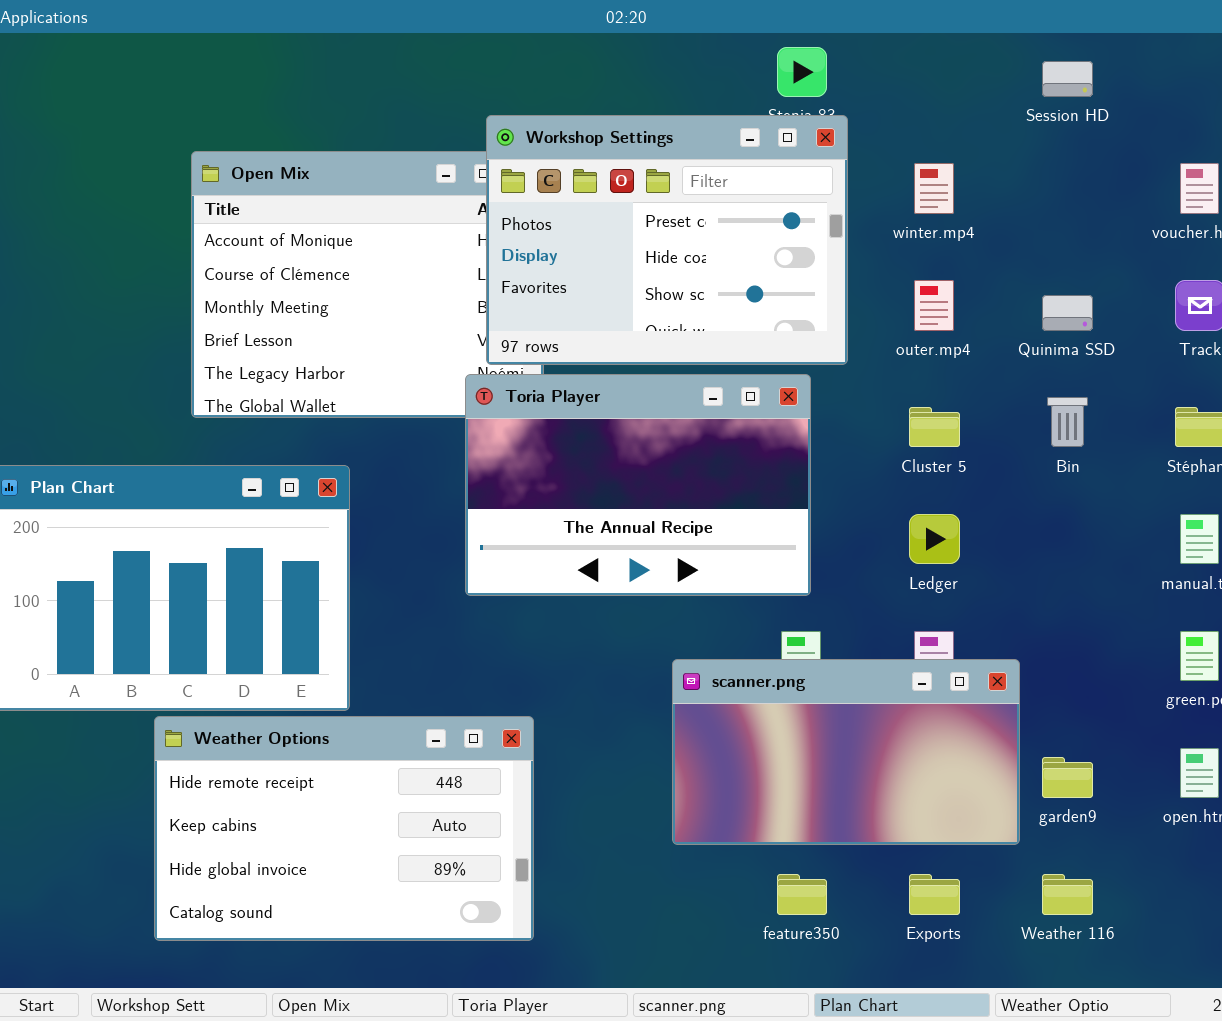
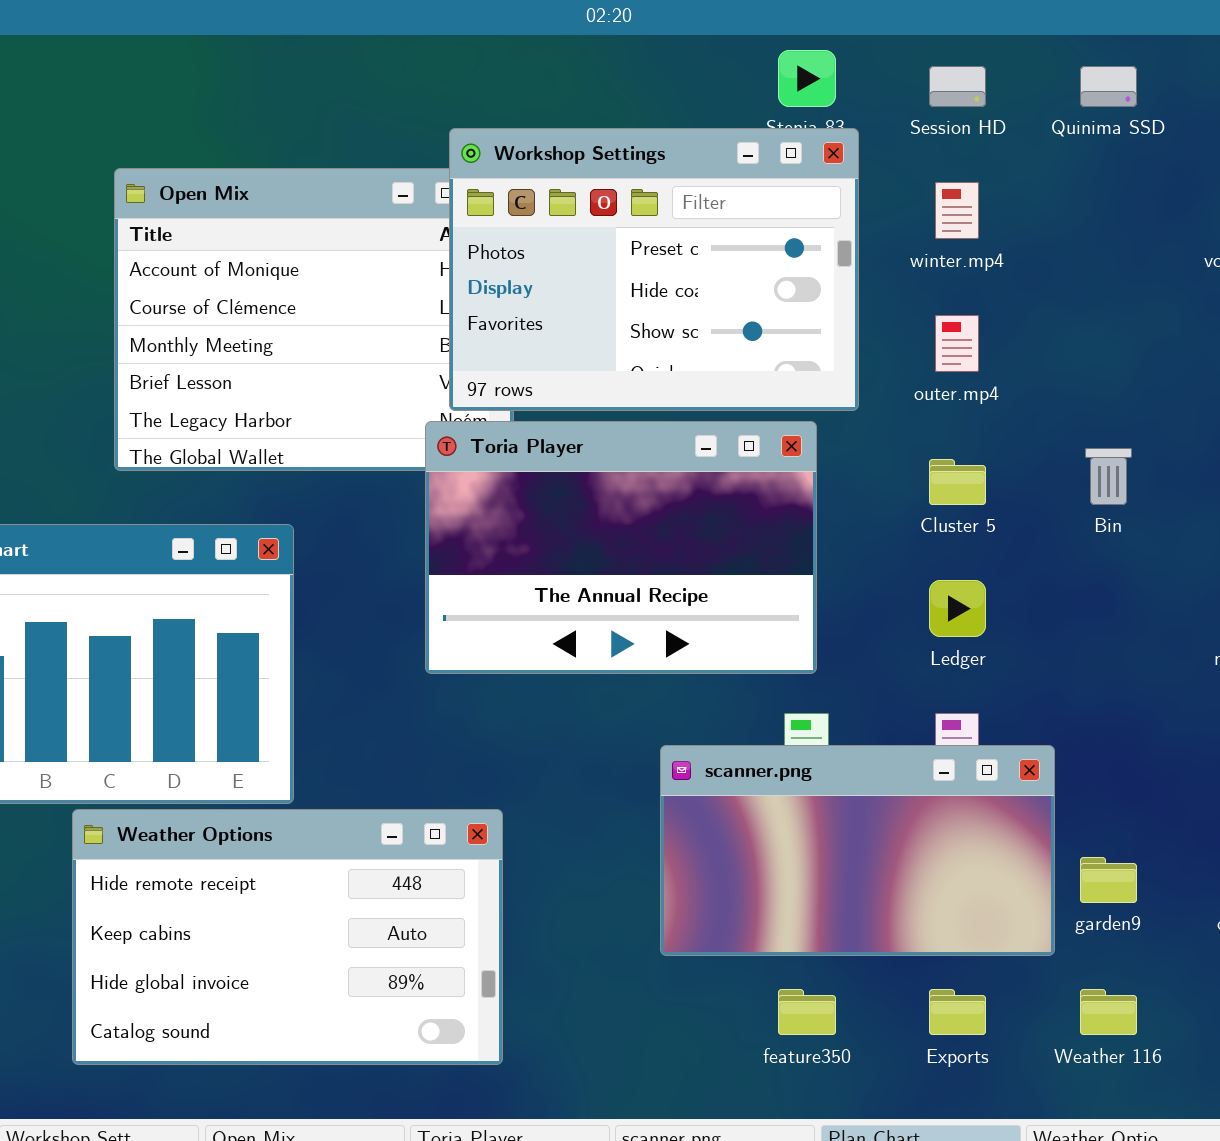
Session HD: [1042,61,1093,97] -> [929,66,986,107], moved
Quinima SSD: [1042,295,1093,331] -> [1080,66,1137,107], moved

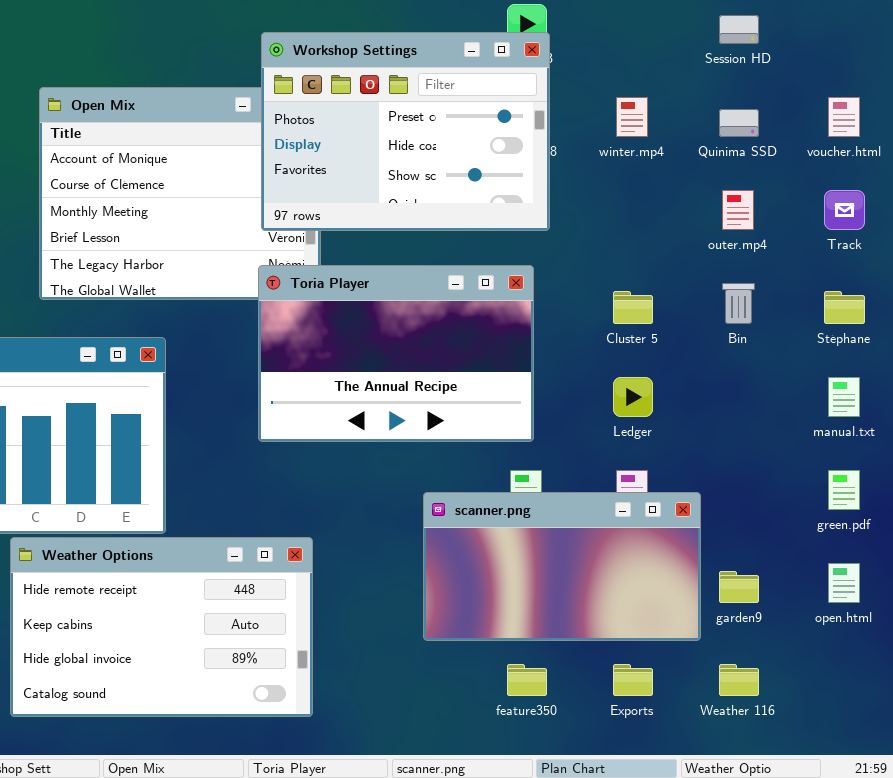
Session HD: [929,66,986,107] -> [719,15,759,44], moved
Quinima SSD: [1080,66,1137,107] -> [719,109,759,137], moved
Workshop Settings: [449,128,859,411] -> [261,32,550,231], moved
outer.mp4: [935,315,979,372] -> [722,190,754,230], moved

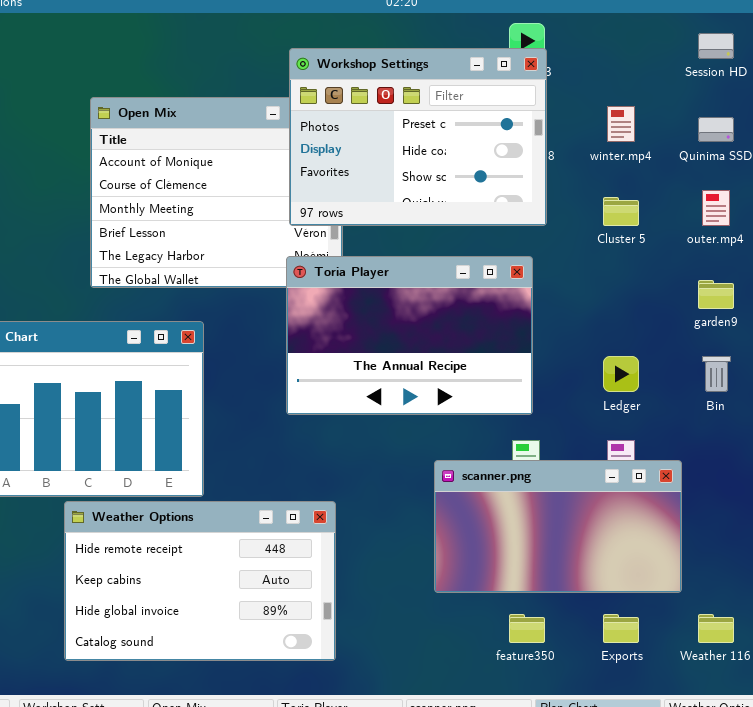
Bin: [722,283,755,324] -> [702,356,731,392], moved
Cluster 5: [613,291,653,324] -> [603,197,639,226], moved
garden9: [719,571,759,603] -> [698,280,734,309], moved

